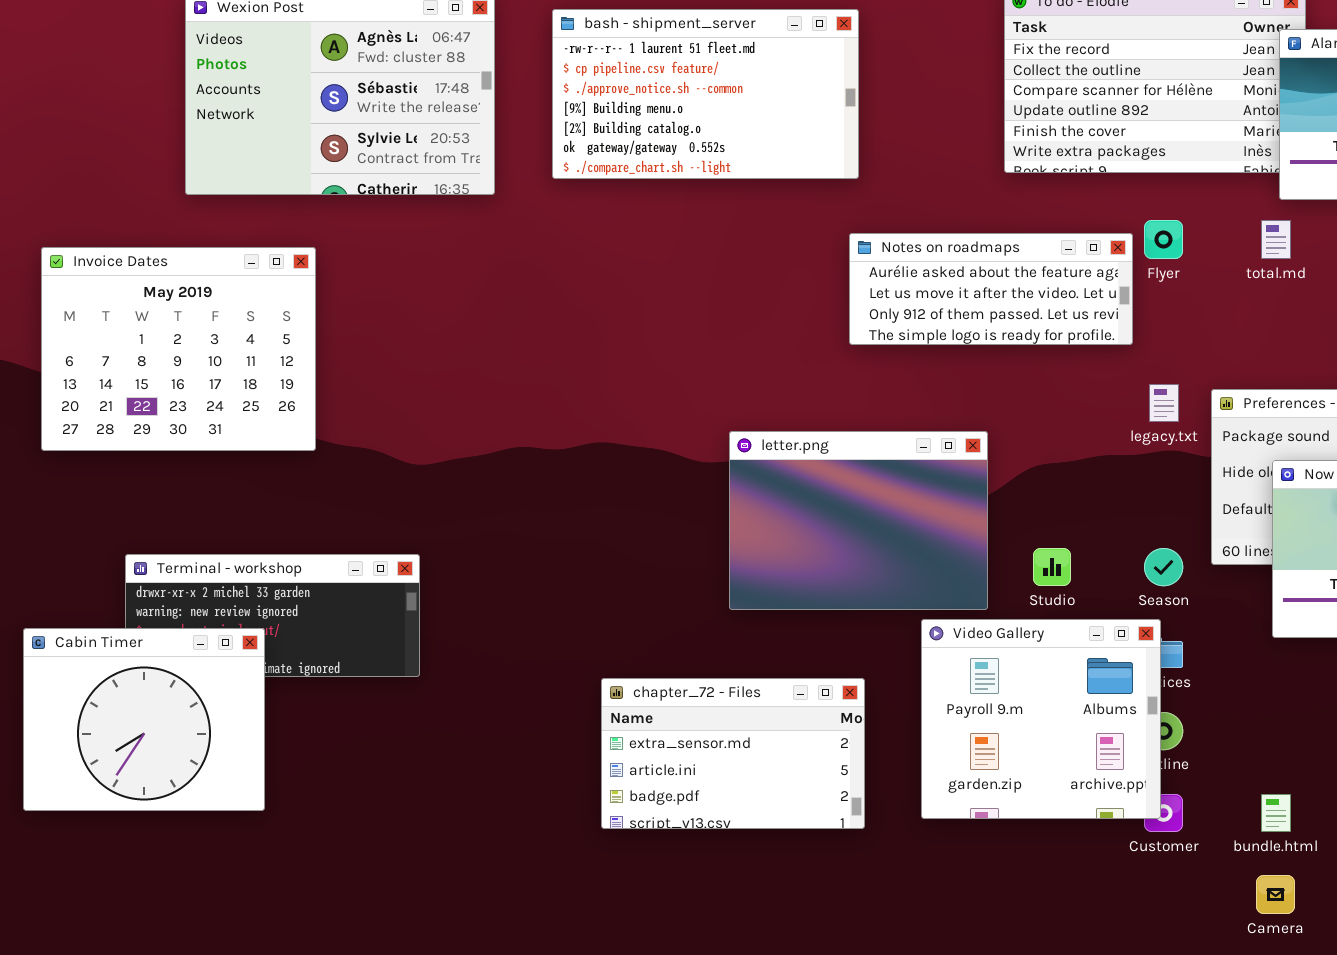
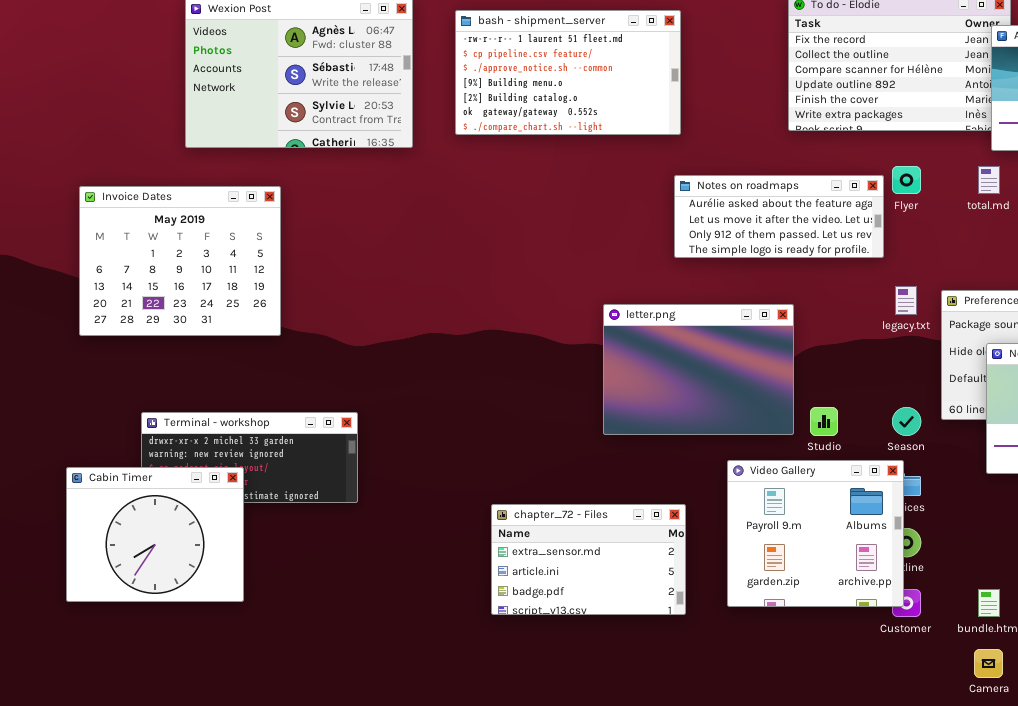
letter.png: [729,431,988,610] -> [603,304,794,435], moved

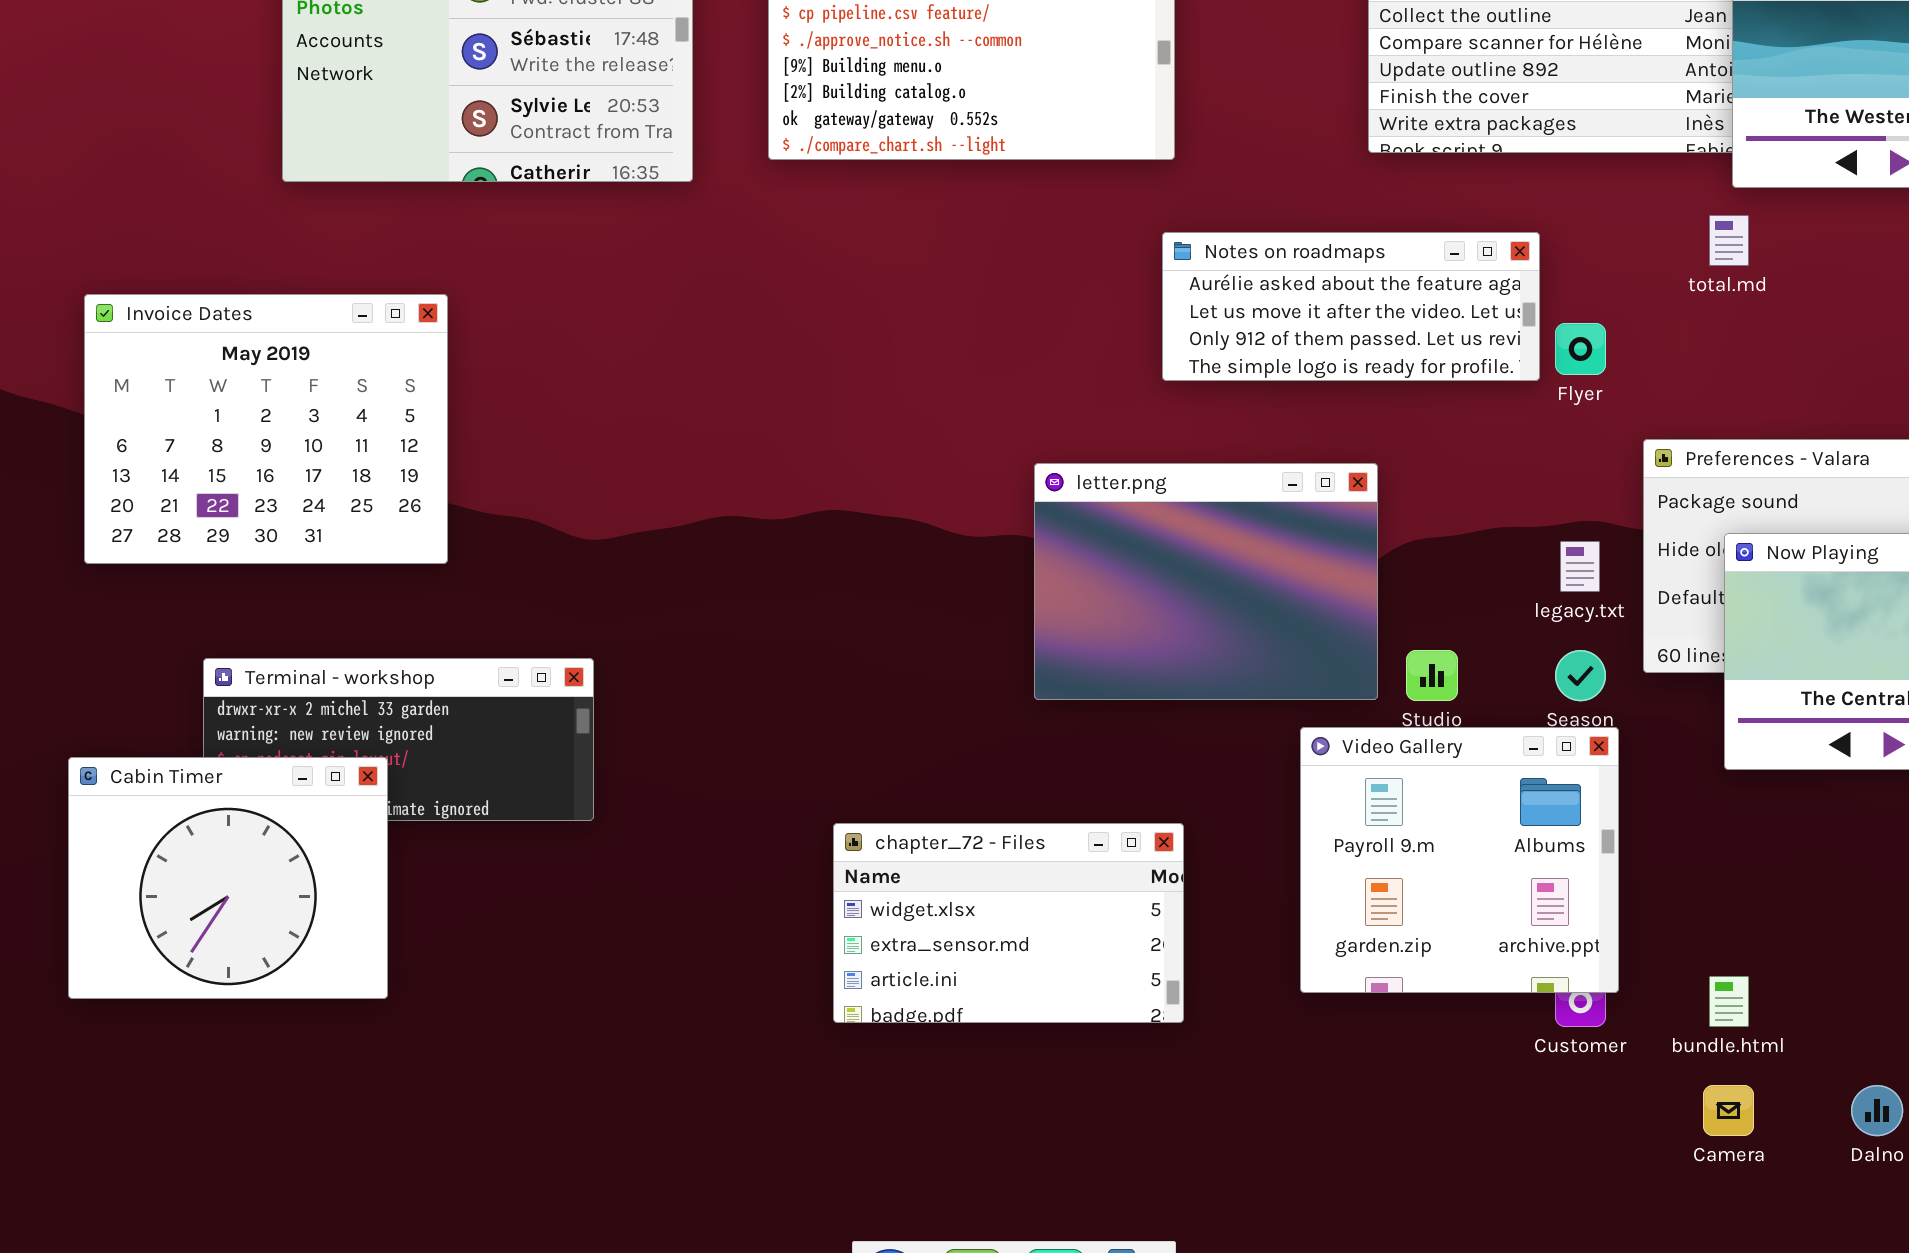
Flyer: [892,166,921,194] -> [1555,323,1606,375], moved
Invoice Dates: [79,186,281,336] -> [84,294,448,564], moved
legacy.txt: [895,286,917,315] -> [1560,541,1600,592], moved
Video Gallery: [727,460,904,607] -> [1300,727,1619,993], moved
chapter_72 - Files: [491,504,686,615] -> [833,823,1184,1023], scrolled up 1 row

